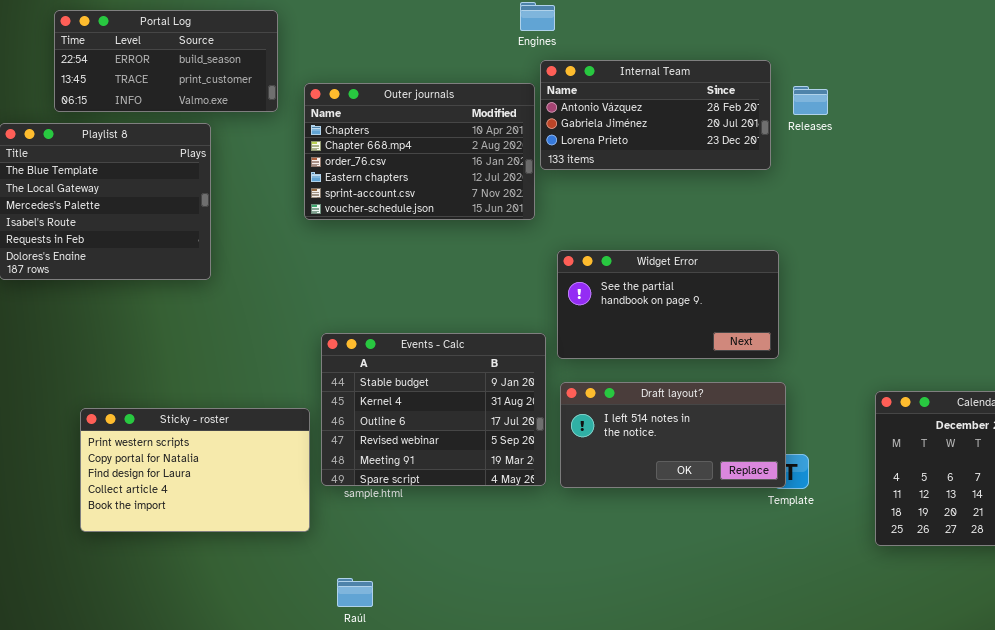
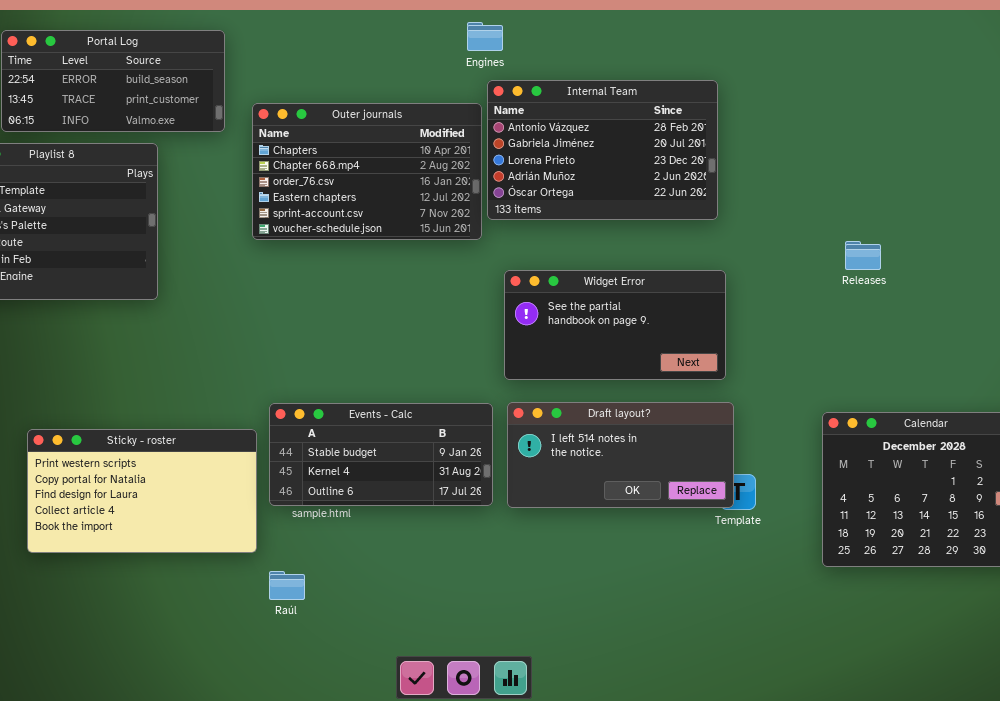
Internal Team: [540,60,771,170] -> [487,80,718,220], resized
Releases: [793,86,828,115] -> [845,241,881,270], moved
Events - Calc: [321,333,546,486] -> [269,403,493,506], resized
Raúl: [337,578,373,607] -> [269,571,305,600], moved

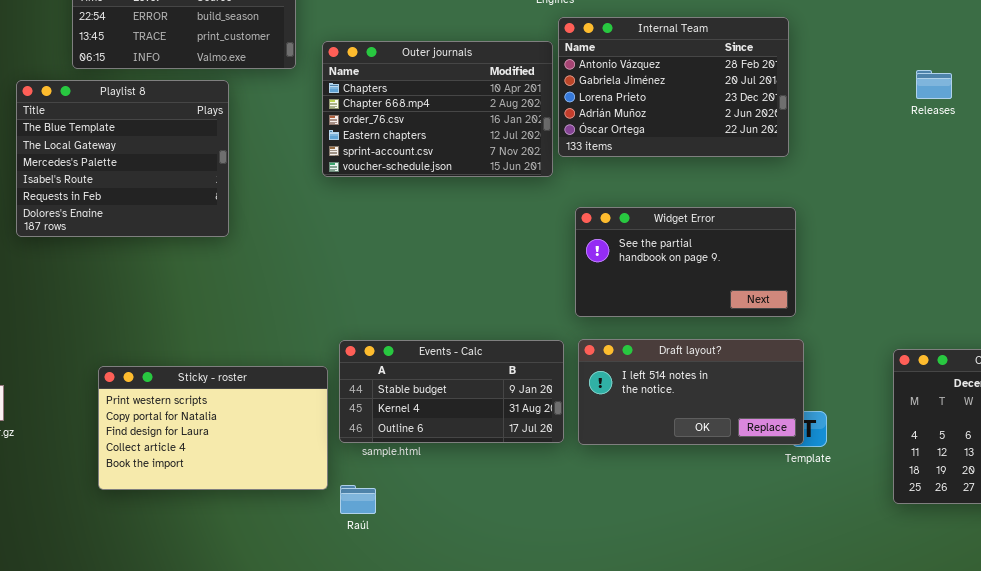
Releases: [845,241,881,270] -> [916,70,952,99], moved
Raúl: [269,571,305,600] -> [340,485,376,514], moved

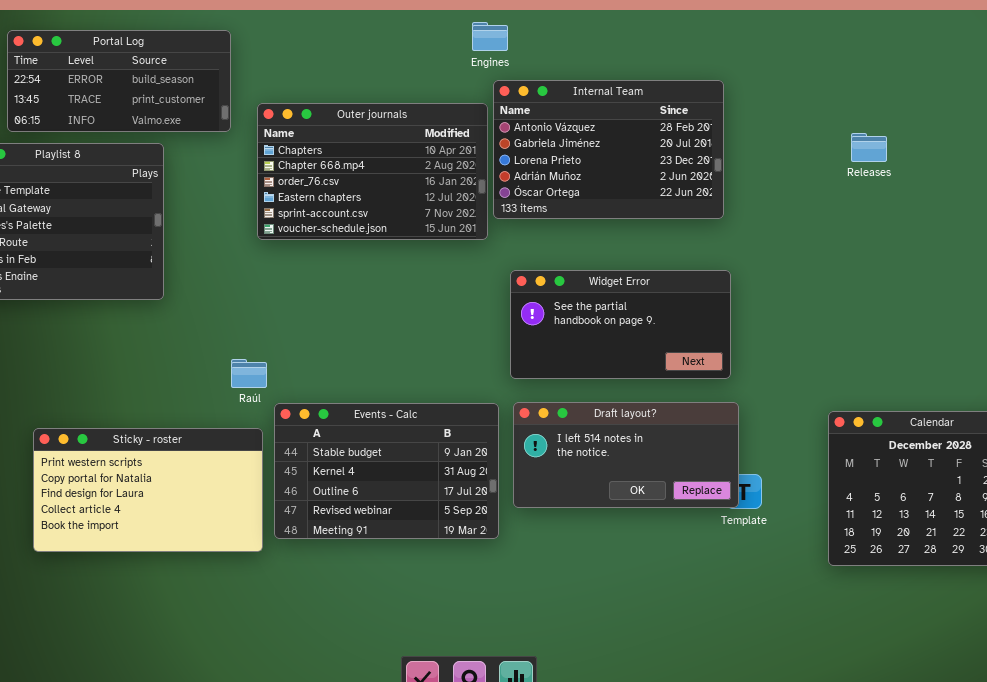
Events - Calc: [339,340,564,443] -> [274,403,499,539], resized
Raúl: [340,485,376,514] -> [231,359,267,388], moved

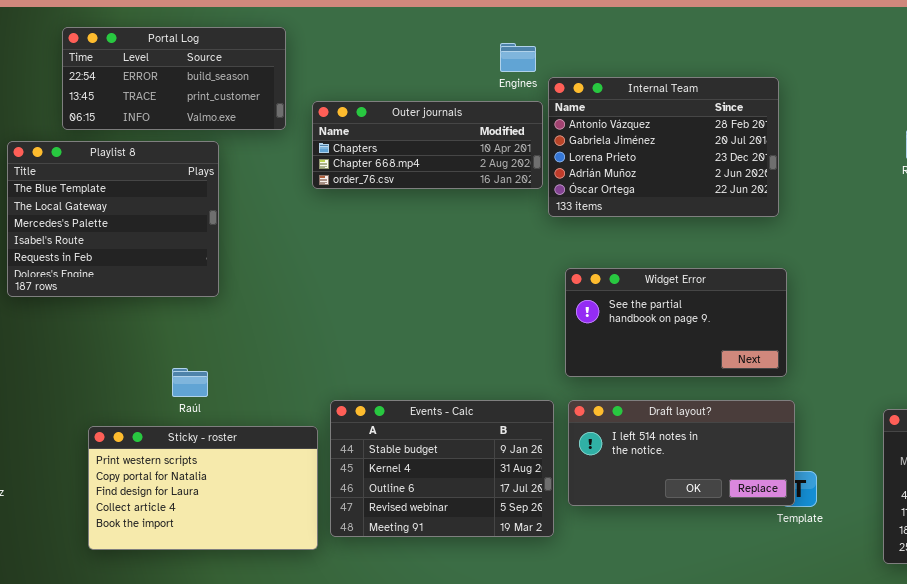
Engines: [472,22,508,51] -> [500,43,536,72], moved
Outer journals: [257,103,488,240] -> [312,101,543,189], resized
Raúl: [231,359,267,388] -> [172,368,208,397], moved

